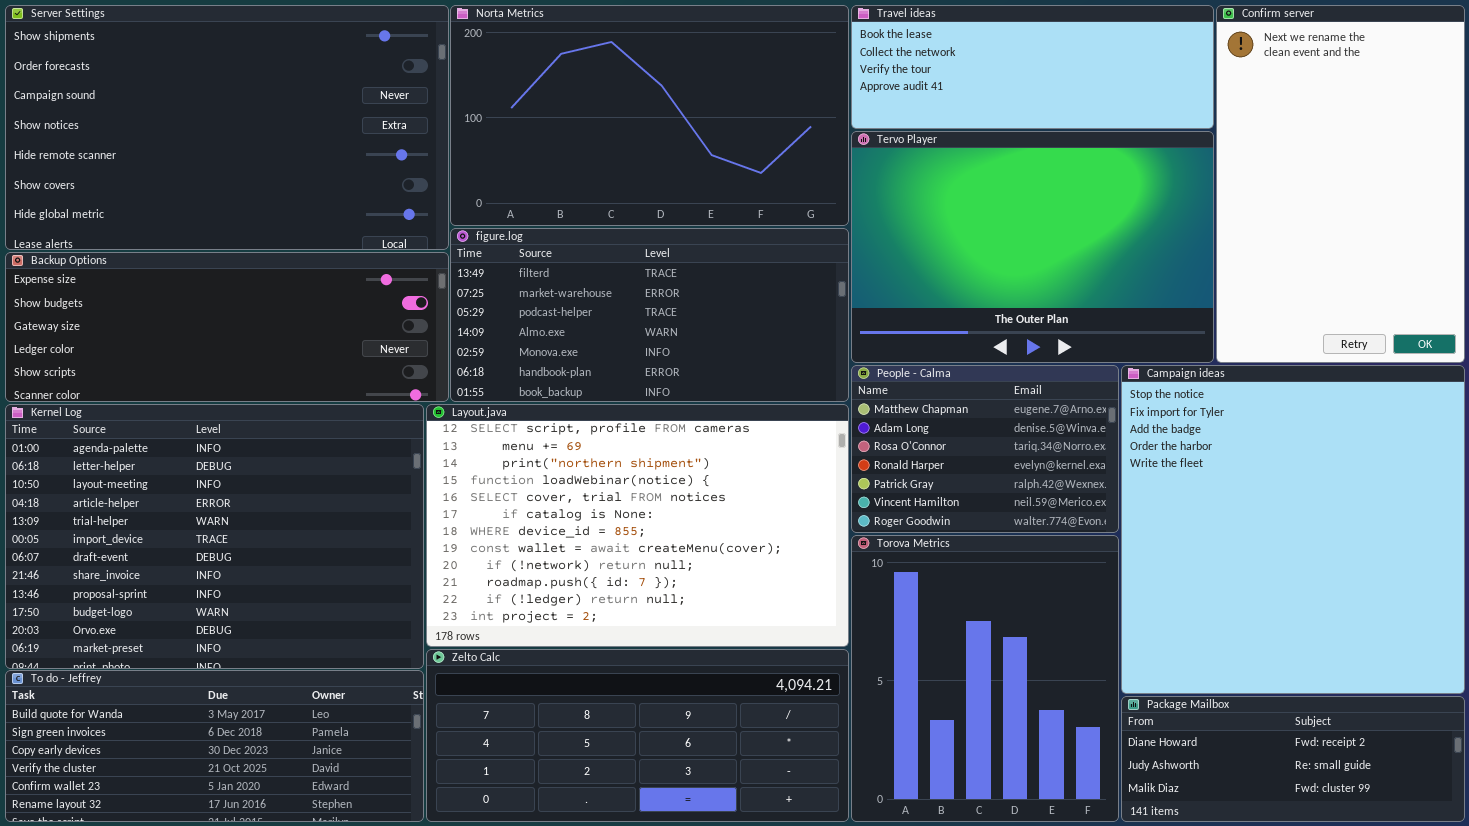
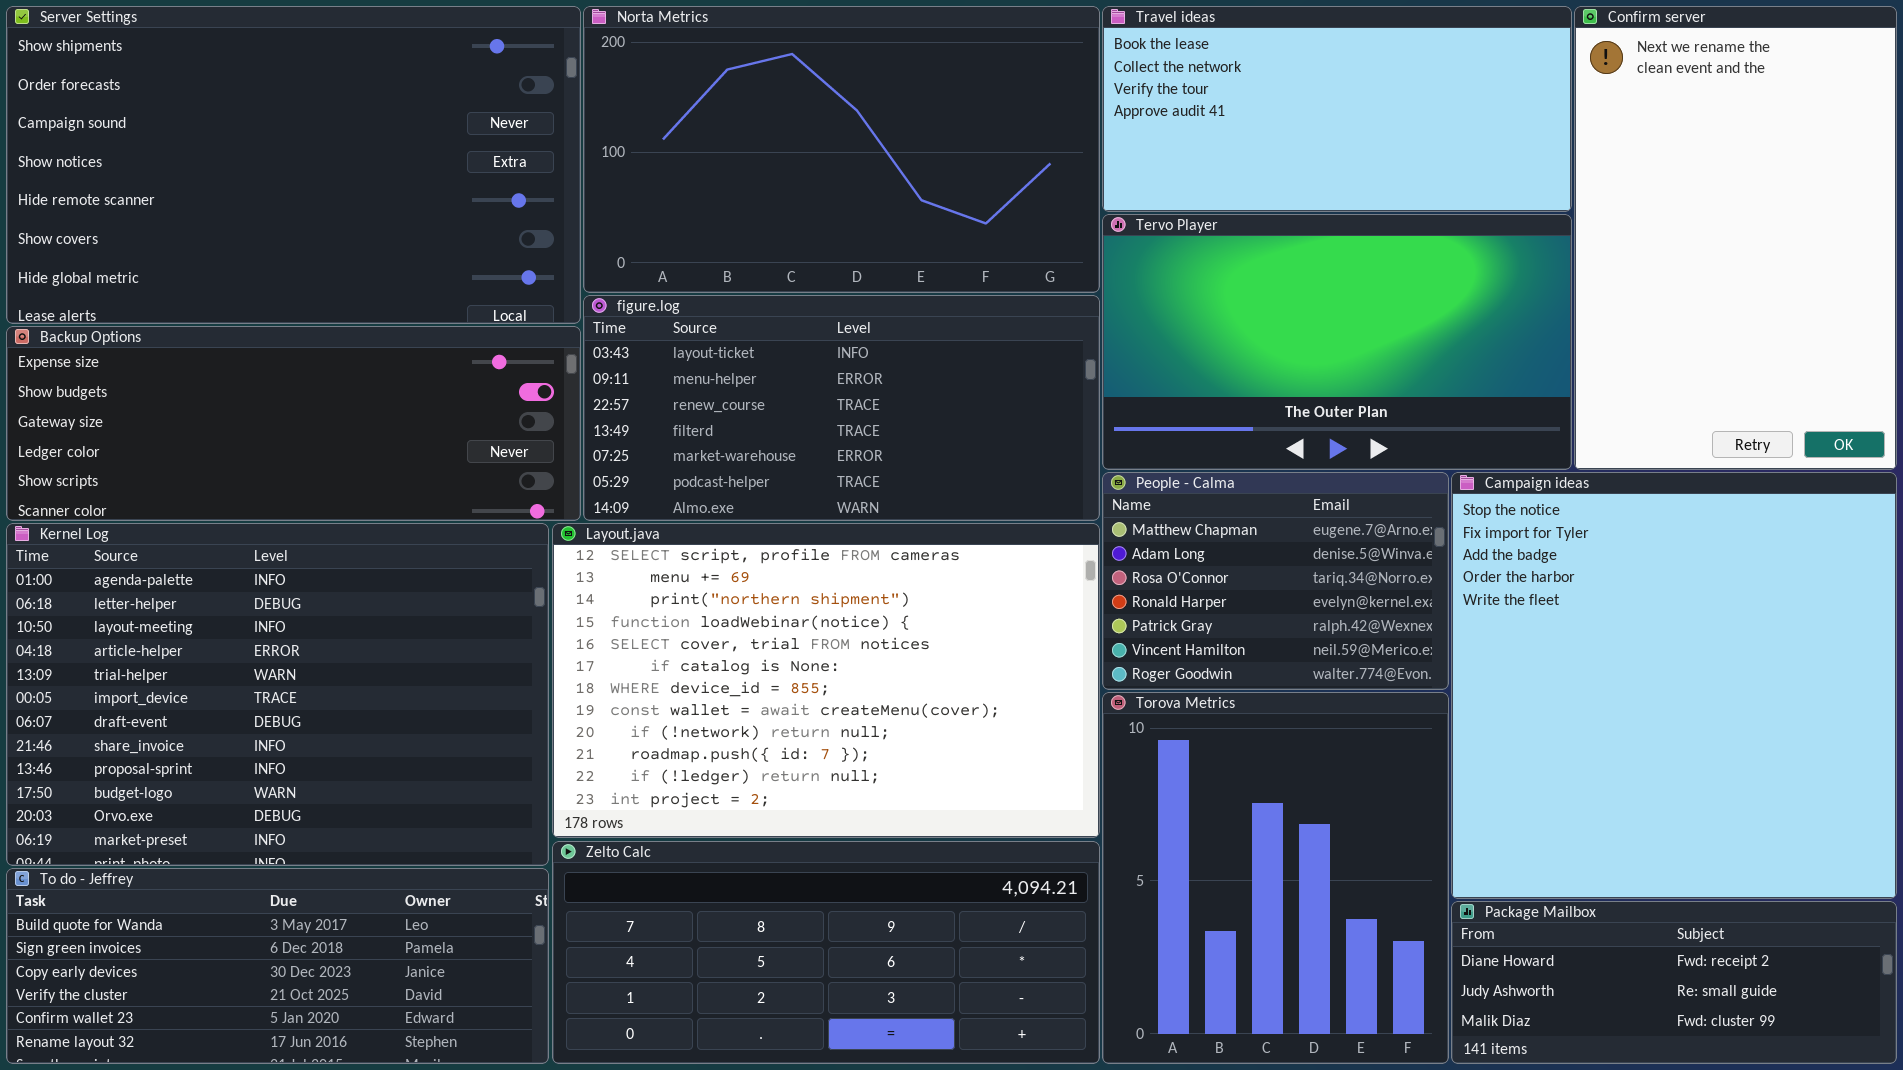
Travel ideas: [851,5,1214,129] -> [1102,6,1572,212], resized
Tervo Player: [851,131,1214,363] -> [1102,214,1572,470], resized
figure.log: [450,228,849,402] -> [583,295,1100,521], scrolled up 3 rows

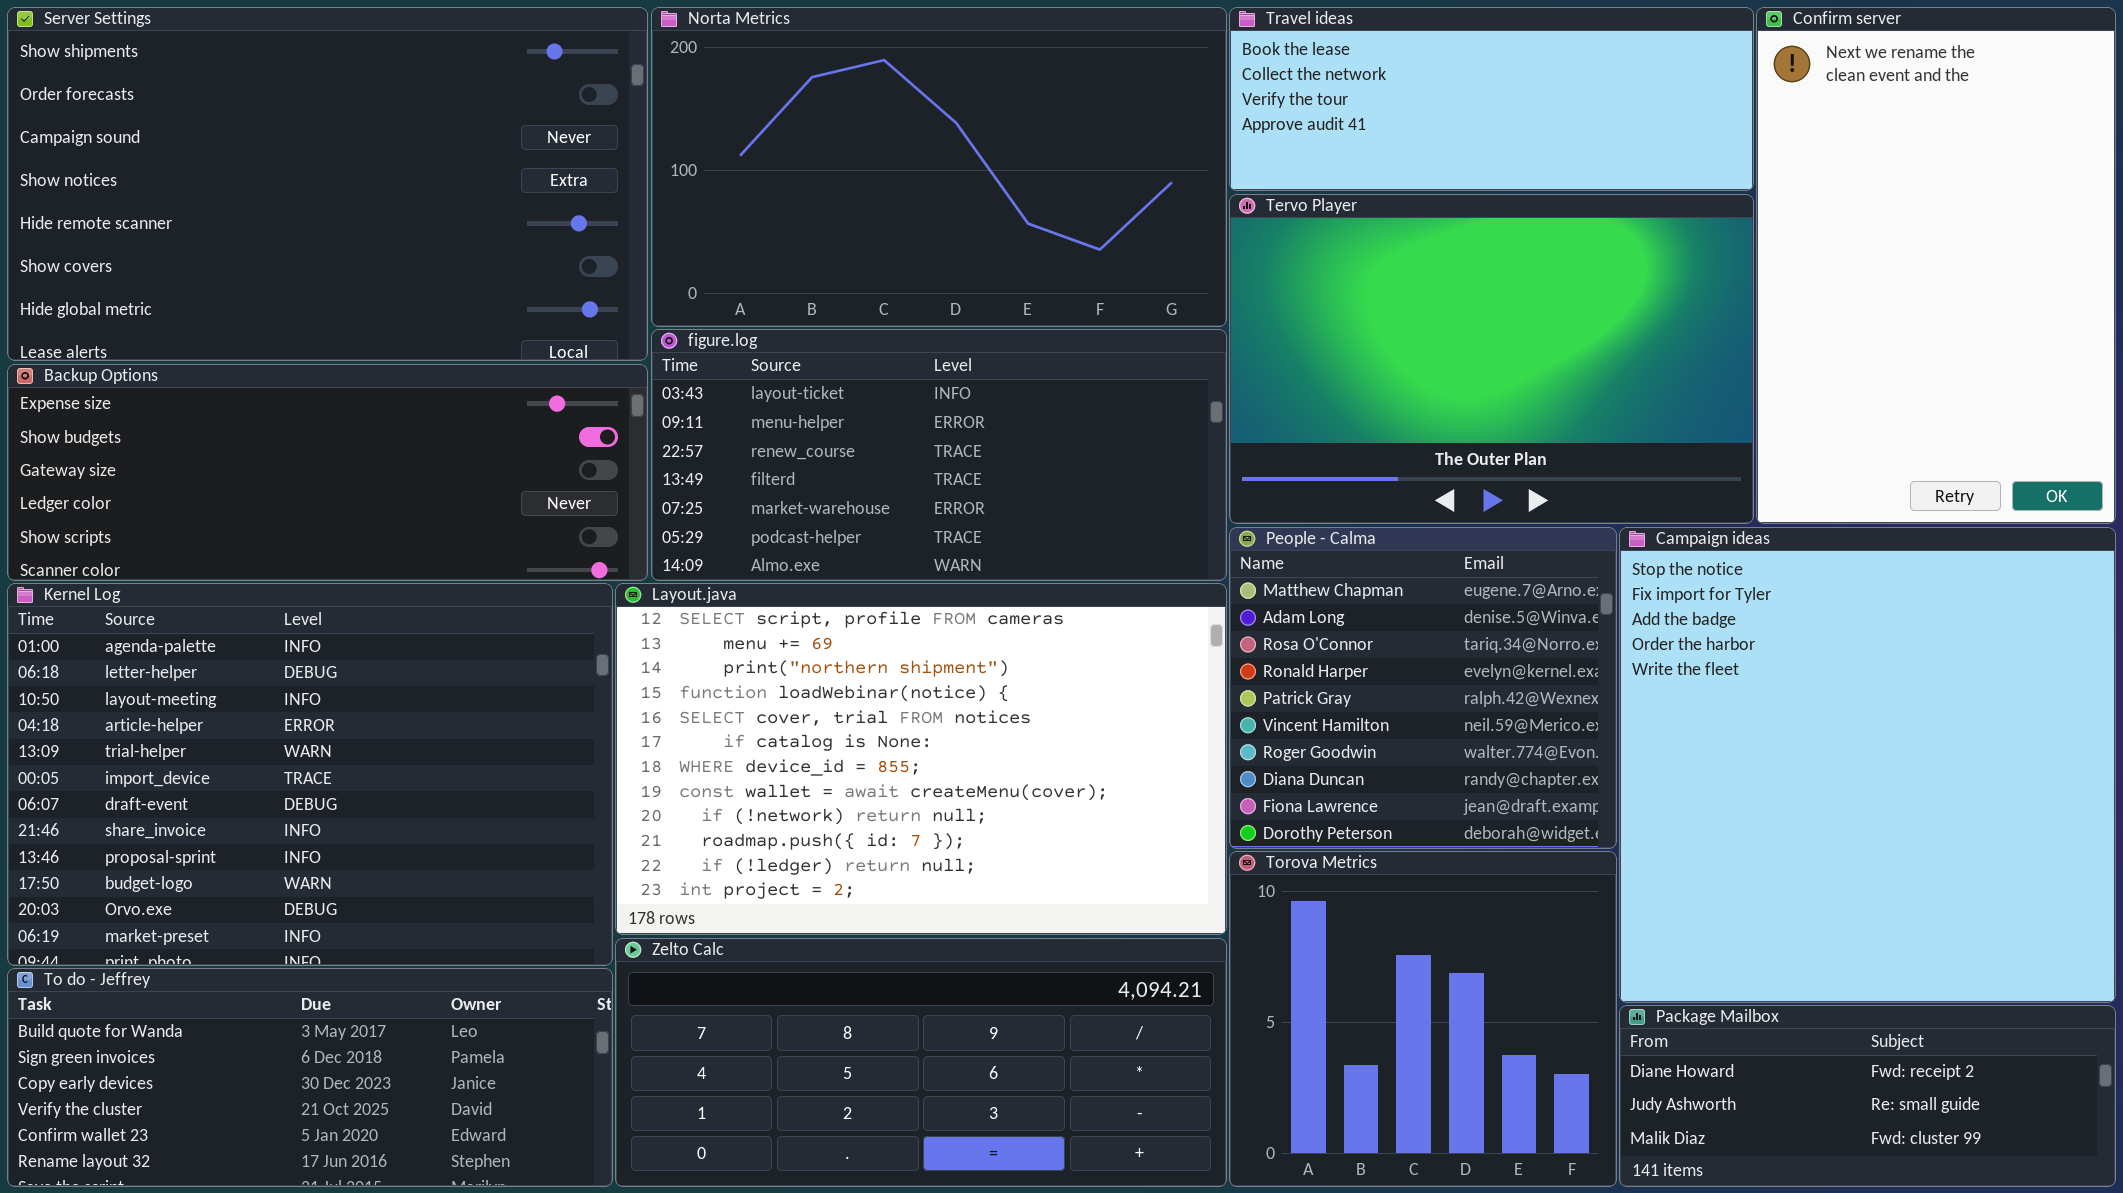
Travel ideas: [1102,6,1572,212] -> [1229,7,1754,191], resized
Tervo Player: [1102,214,1572,470] -> [1229,194,1754,524], resized
People - Calma: [1102,472,1449,690] -> [1229,527,1617,849], resized
Torova Metrics: [1102,692,1449,1064] -> [1229,851,1617,1187], resized

